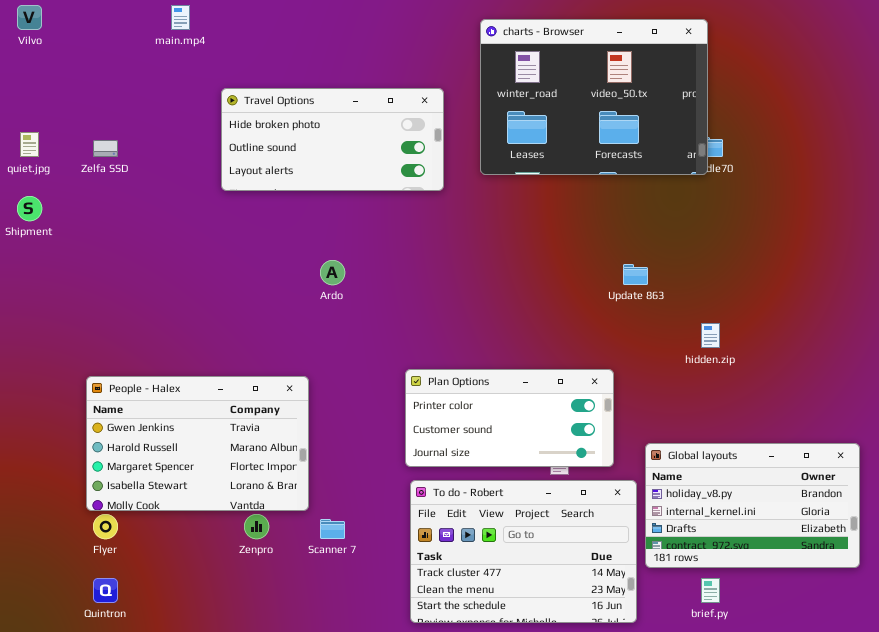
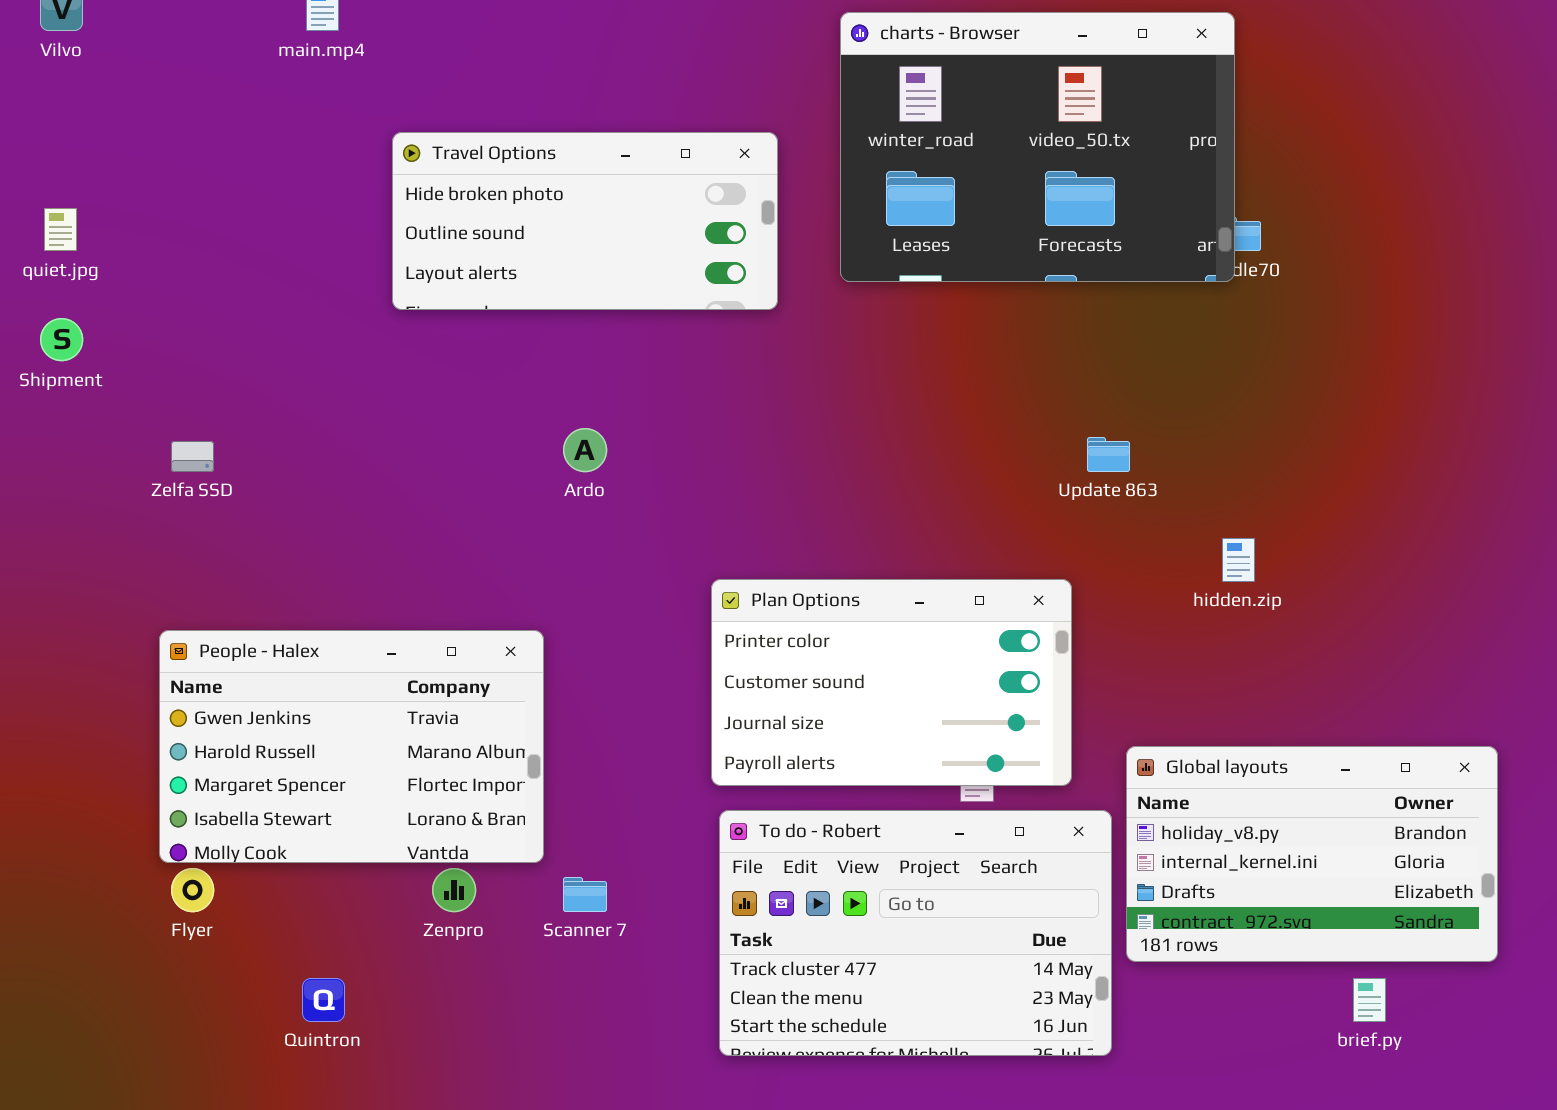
Zelfa SSD: [93,140,118,157] -> [171,441,214,472], moved
Plan Options: [405,369,614,467] -> [711,579,1072,786], resized
Quintron: [93,578,118,603] -> [302,978,345,1022], moved
brief.py: [701,578,720,603] -> [1353,978,1386,1022], moved

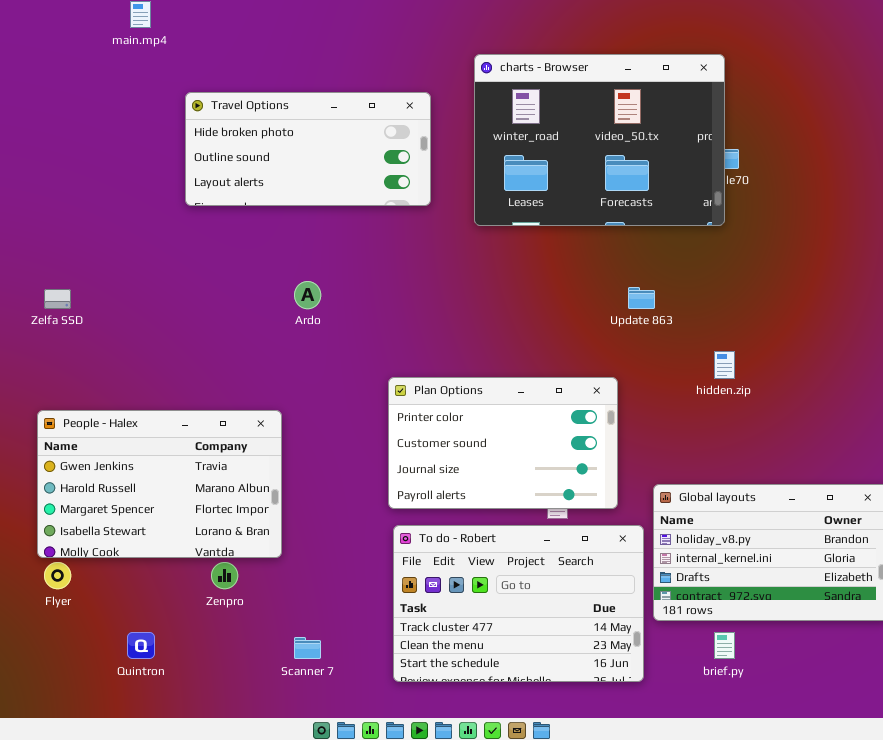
charts - Browser: [840,12,1235,282] -> [474,54,725,226], moved
Scanner 7: [563,877,607,912] -> [294,637,321,659], moved
brief.py: [1353,978,1386,1022] -> [714,632,735,659], moved

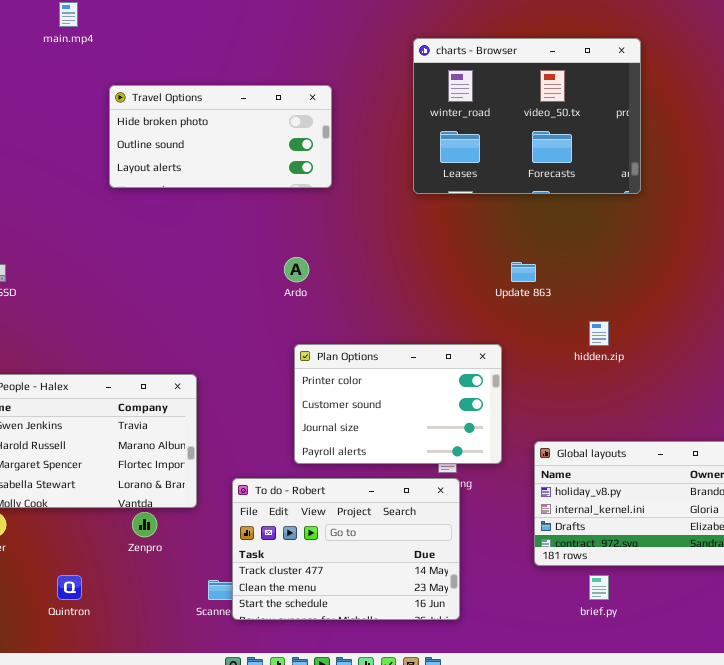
charts - Browser: [474,54,725,226] -> [413,38,641,194], moved
Ardo: [294,281,321,309] -> [284,257,309,282], moved
To do - Robert: [393,525,644,682] -> [232,478,460,620], moved

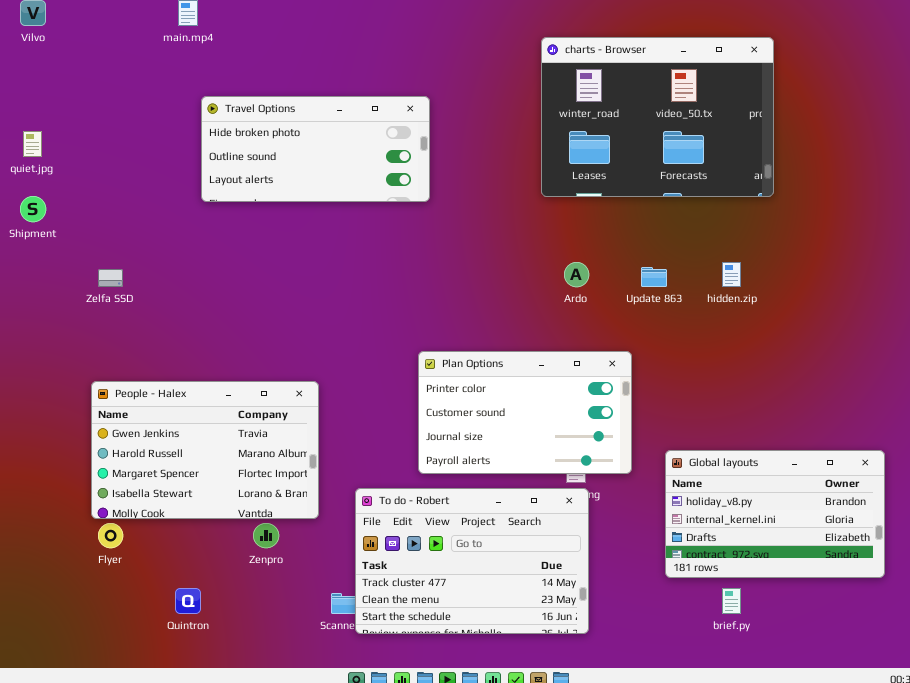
Travel Options: [109,85,332,188] -> [201,96,430,202], moved
Ardo: [284,257,309,282] -> [564,262,589,287], moved
hidden.zip: [589,321,609,346] -> [722,262,741,287], moved

